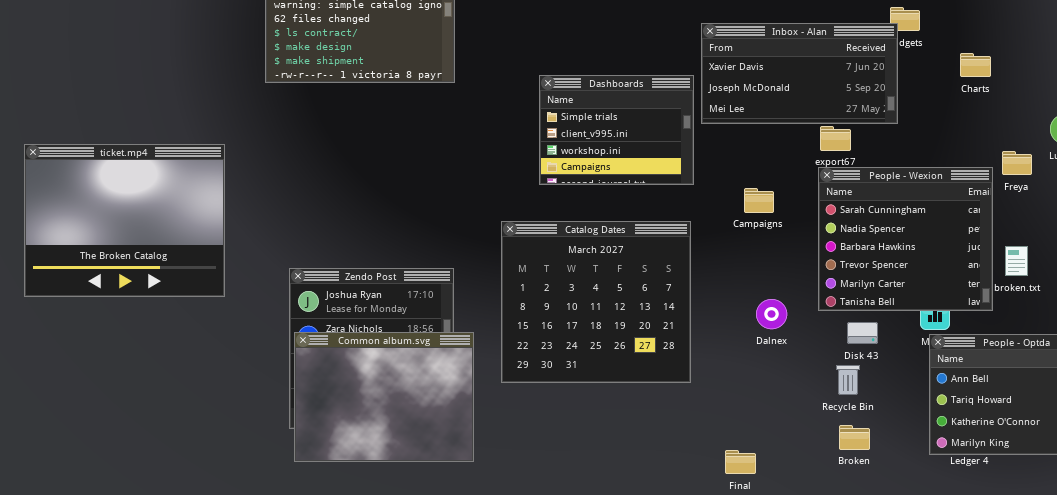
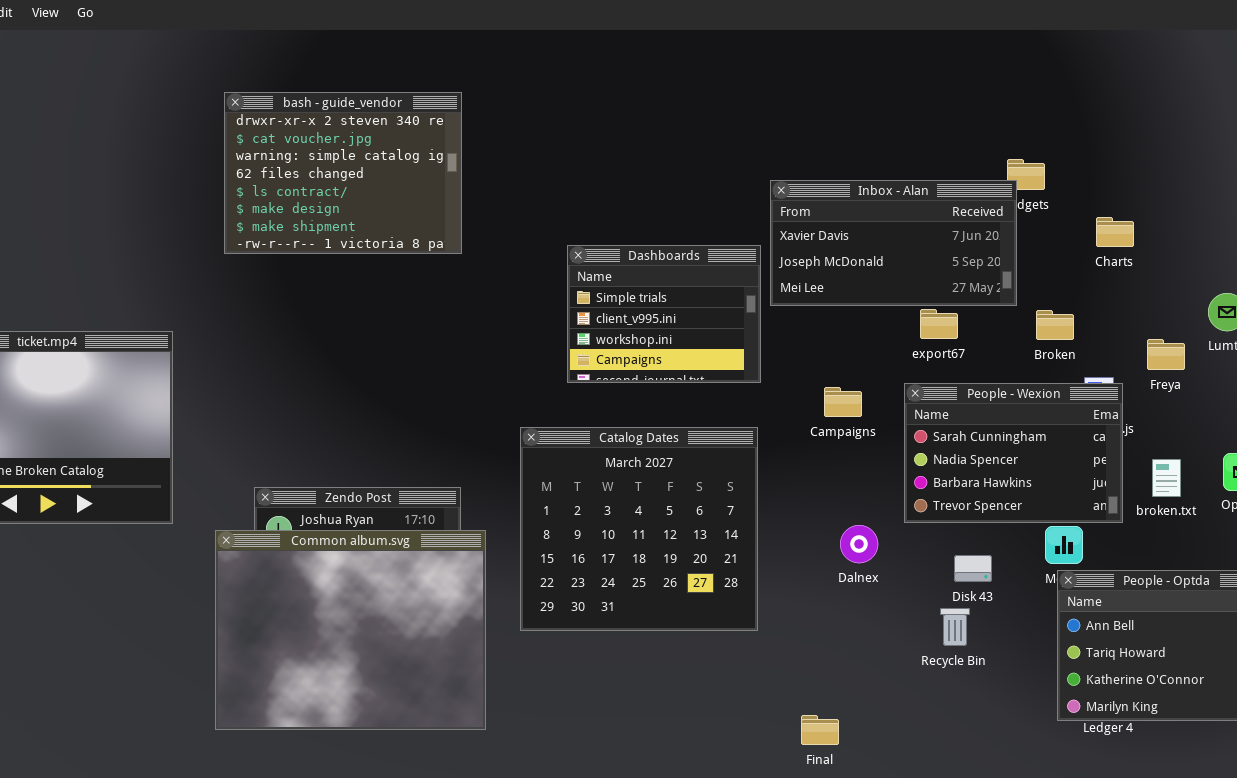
People - Wexion: [818,167,993,311] -> [904,383,1123,523], moved, resized
Common album.svg: [294,332,474,462] -> [215,530,486,730], resized
Broken: [839,425,870,450] -> [1036,310,1074,340], moved

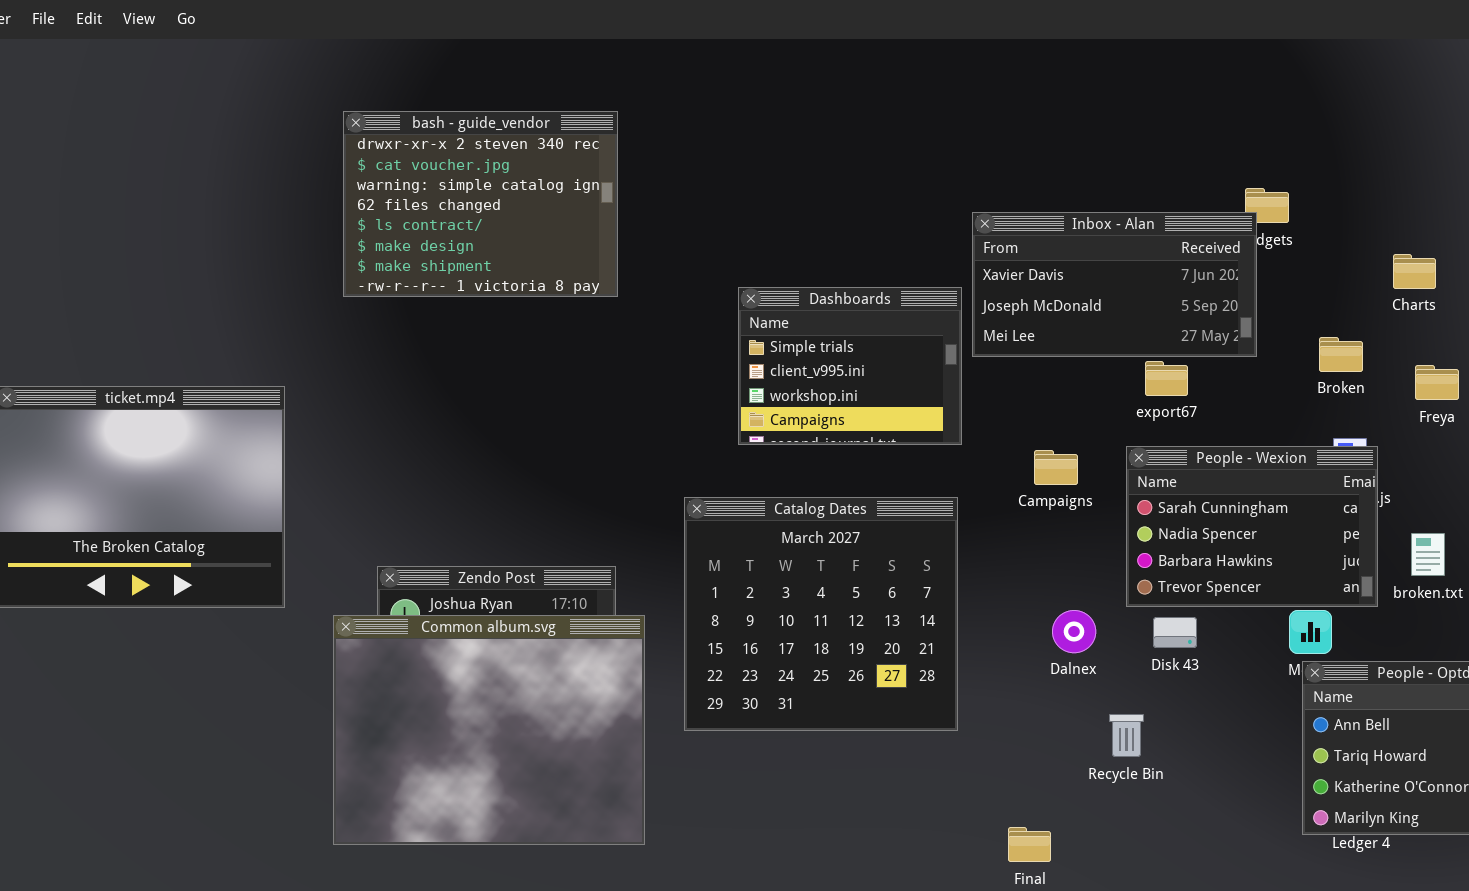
Charts: [1096,217,1134,247] -> [1393,254,1436,289], moved
Broken: [1036,310,1074,340] -> [1319,337,1363,372], moved
Freya: [1147,339,1185,370] -> [1415,365,1459,400], moved
Disk 43: [954,555,992,582] -> [1153,617,1197,648], moved
Recycle Bin: [940,608,970,646] -> [1109,714,1144,757], moved

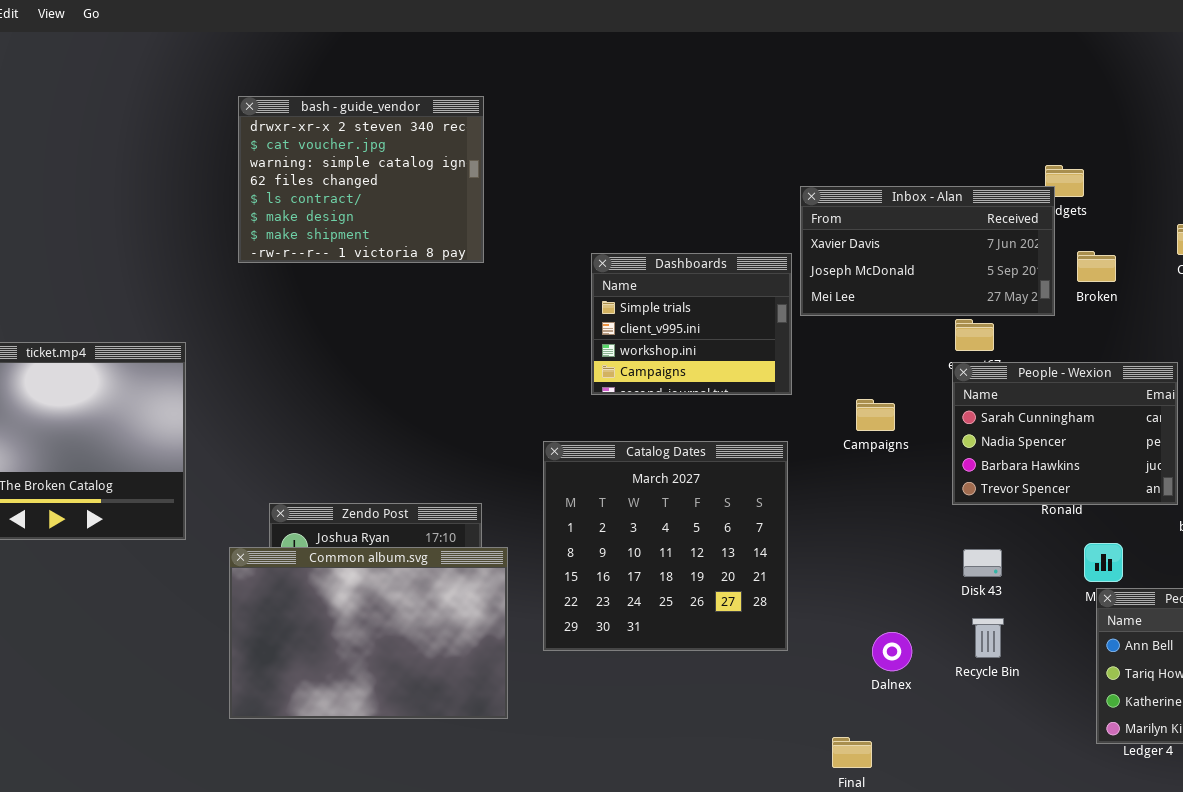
Broken: [1319,337,1363,372] -> [1077,251,1116,282], moved
People - Wexion: [1126,446,1378,607] -> [952,362,1178,505], moved
Dalnex: [1052,610,1096,653] -> [872,632,912,671], moved
Common album.svg: [333,615,645,845] -> [229,547,508,719], resized
Recycle Bin: [1109,714,1144,757] -> [972,618,1004,658], moved

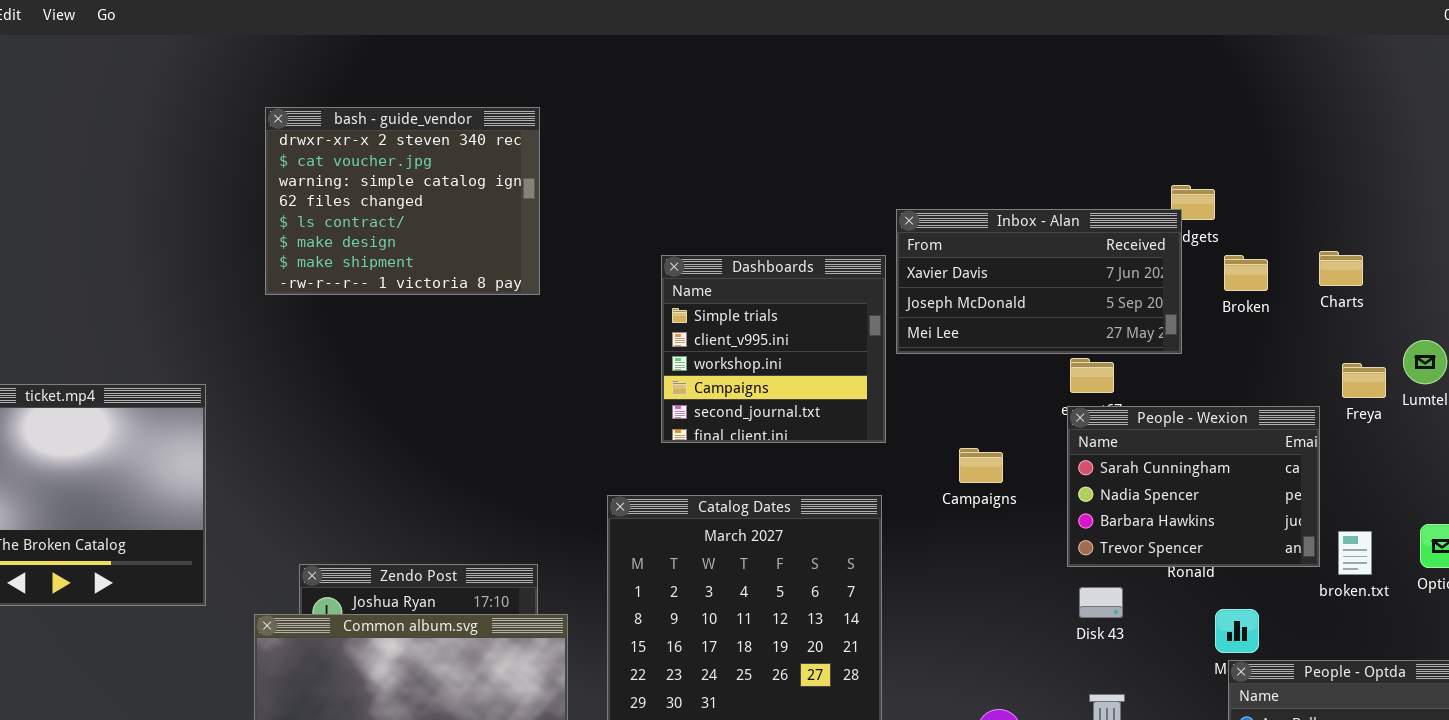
Broken: [1077,251,1116,282] -> [1224,255,1268,291], moved
Dashboards: [591,253,792,395] -> [661,255,886,443], resized
Disk 43: [963,549,1002,577] -> [1079,587,1123,618], moved

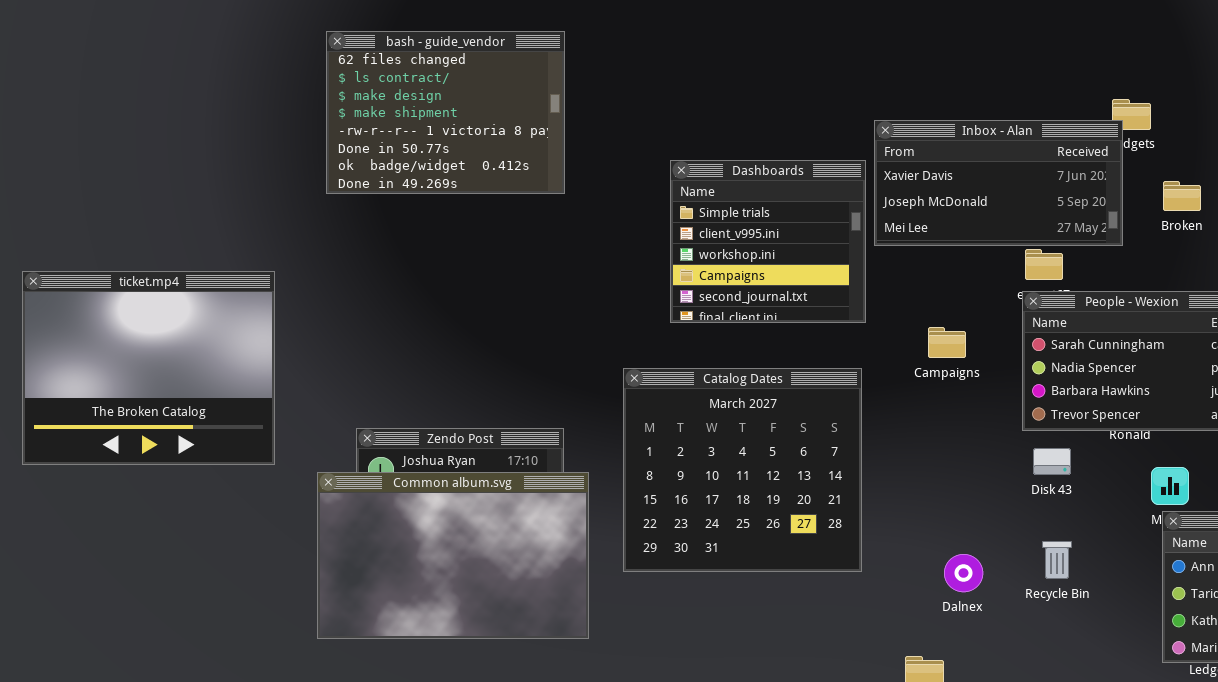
bash - guide_vendor: [265,107,540,295] -> [326,31,565,194], scrolled down 3 rows
Broken: [1224,255,1268,291] -> [1163,181,1201,211], moved

